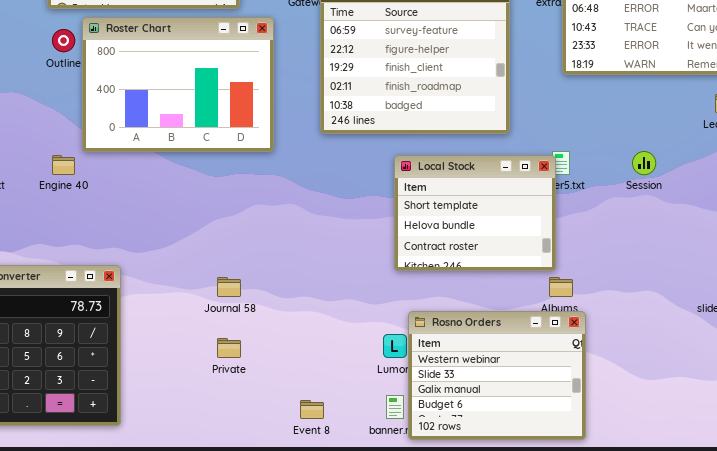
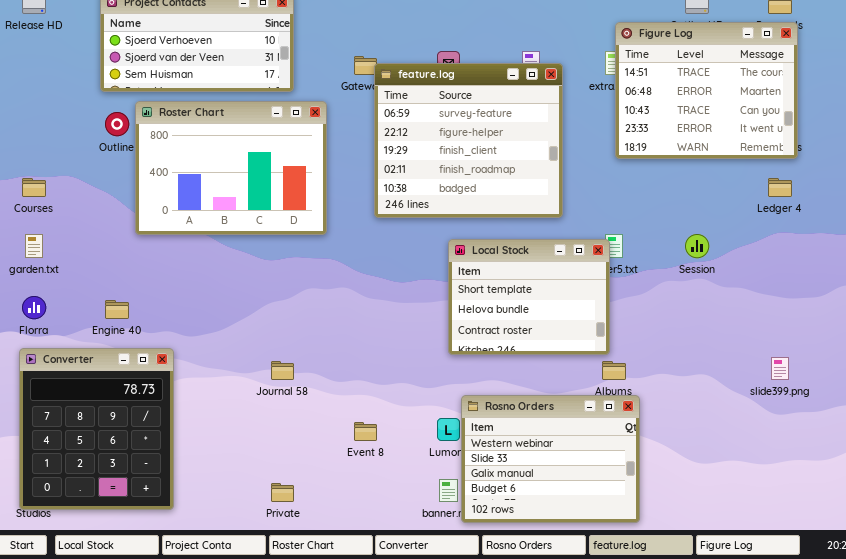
Engine 40: [52,155,75,175] -> [105,300,129,319], moved
Private: [217,338,241,358] -> [271,483,294,502], moved
Event 8: [300,400,324,419] -> [354,422,377,441], moved

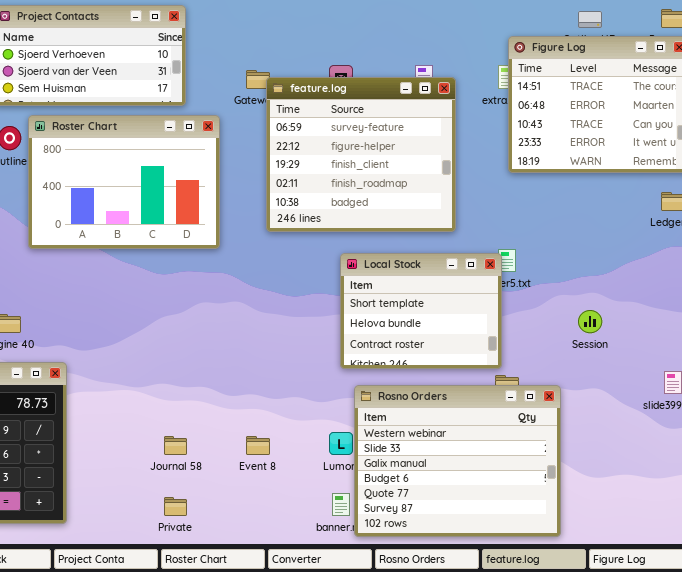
Session: [685,234,709,258] -> [578,310,602,333], moved
Journal 58: [271,361,294,380] -> [164,436,187,455], moved
Rosno Orders: [461,395,640,523] -> [354,385,561,537], resized

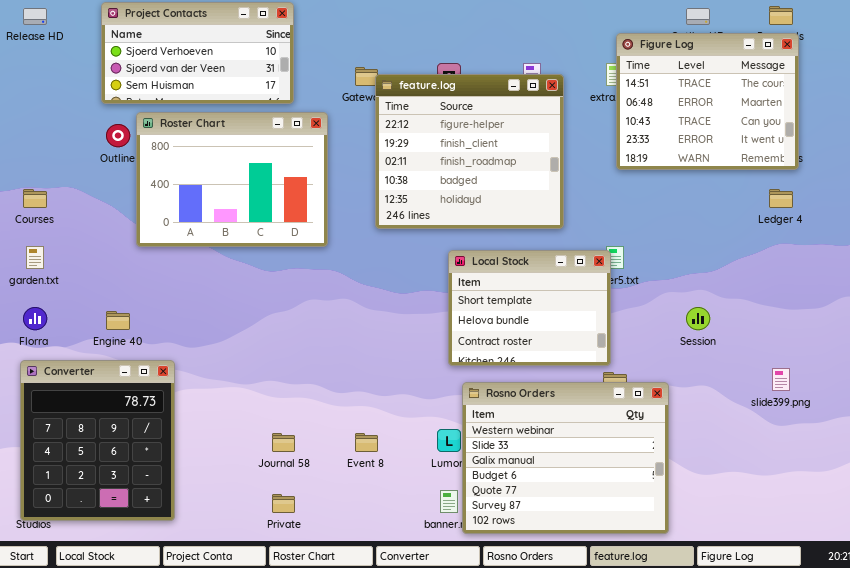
feature.log: [266,77,456,232] -> [375,74,564,229], scrolled down 1 row

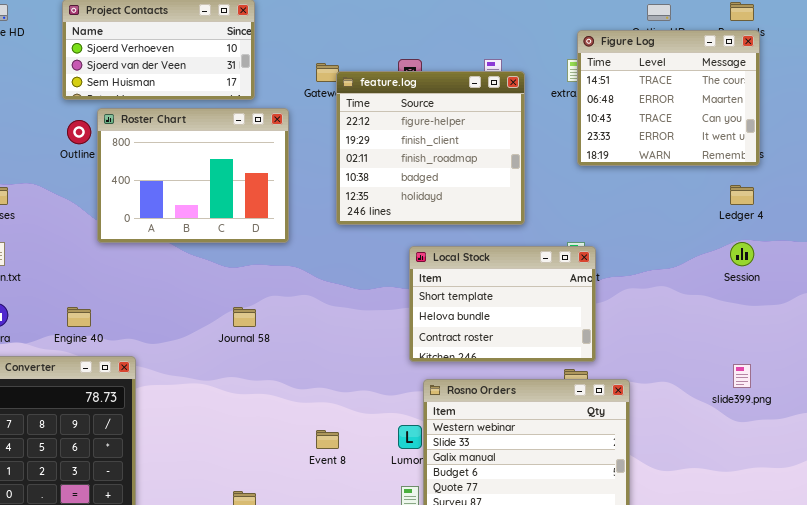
Local Stock: [448,250,611,366] -> [409,246,596,362], resized
Session: [686,307,710,330] -> [730,242,754,266], moved
Journal 58: [272,433,295,452] -> [233,307,256,327], moved

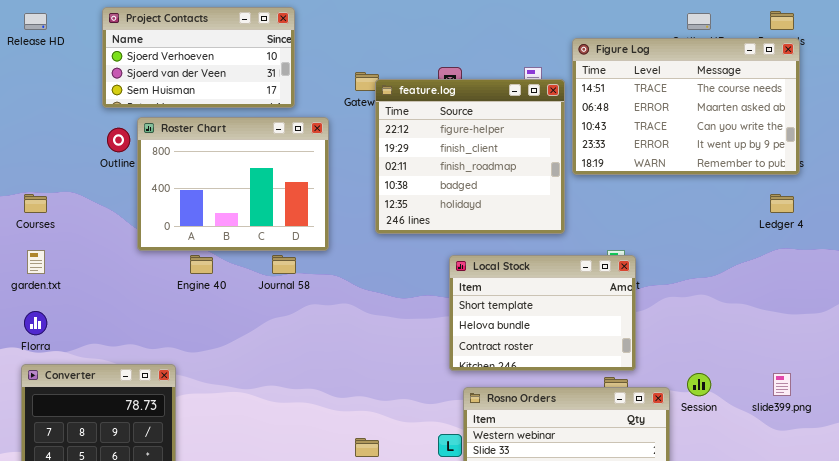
Figure Log: [577,30,760,166] -> [572,38,800,175], resized
Session: [730,242,754,266] -> [687,373,711,396], moved
Engine 40: [67,307,91,327] -> [190,255,213,274], moved
Journal 58: [233,307,256,327] -> [272,255,296,274], moved

